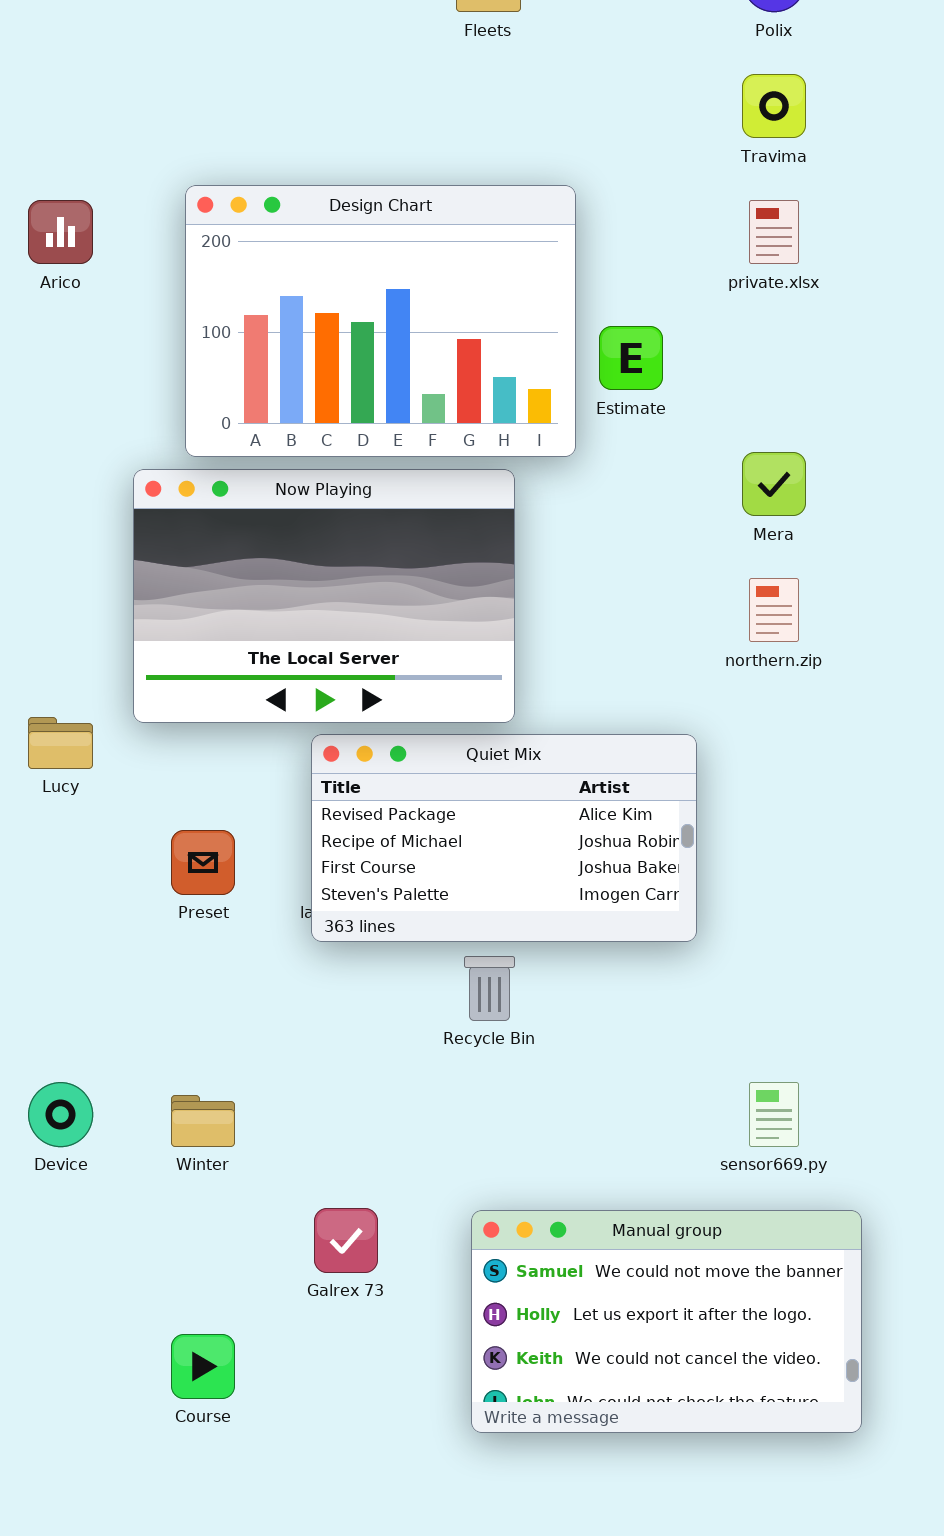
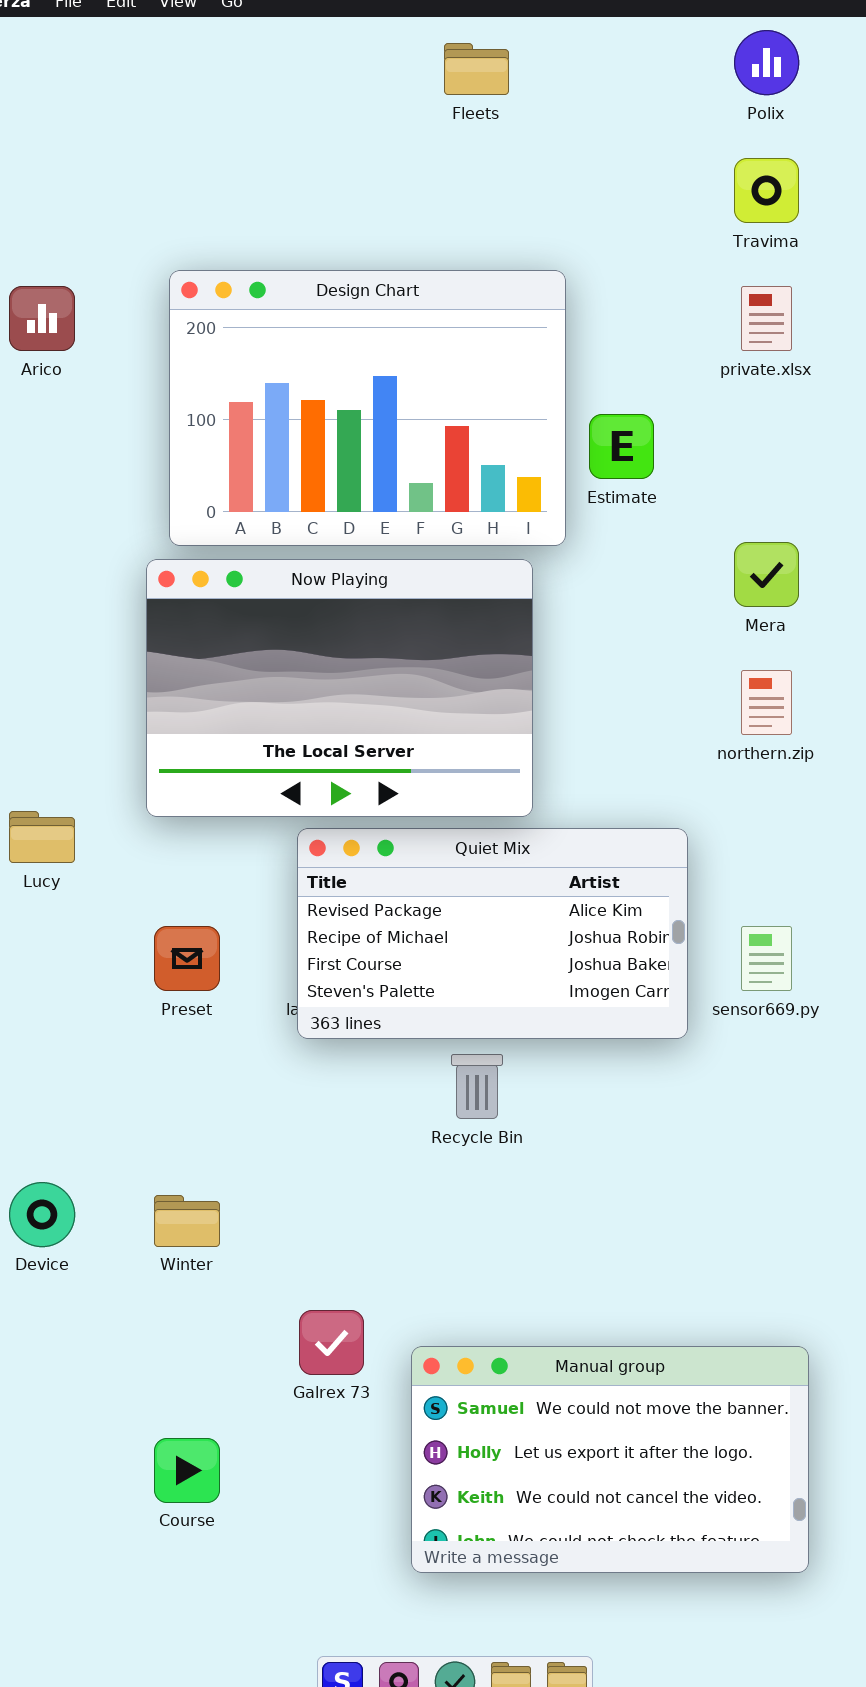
Now Playing: [133,469,515,723] -> [146,559,533,817], moved
sensor669.py: [749,1082,799,1147] -> [741,926,792,991], moved
Manual group: [471,1210,862,1433] -> [411,1346,809,1573], moved

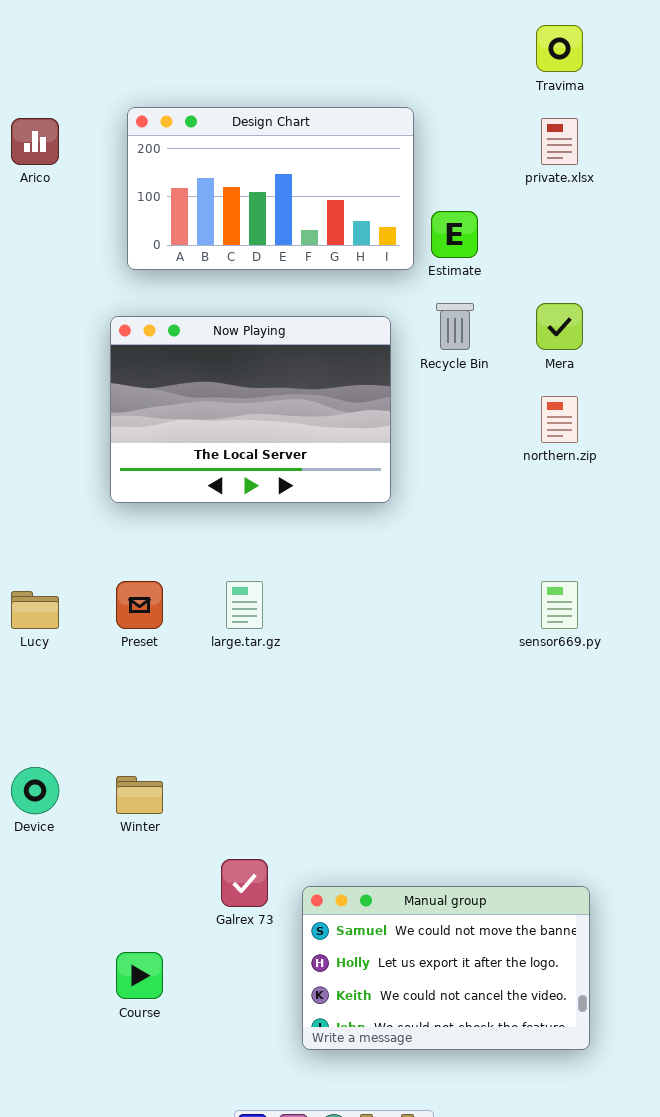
Design Chart: [169,270,566,546] -> [127,107,414,270], resized
Lucy: [9,811,75,863] -> [11,591,59,629], moved
Quiet Mix: [297,828,688,1039] -> none, closed
Recycle Bin: [451,1054,503,1119] -> [436,303,474,350], moved

